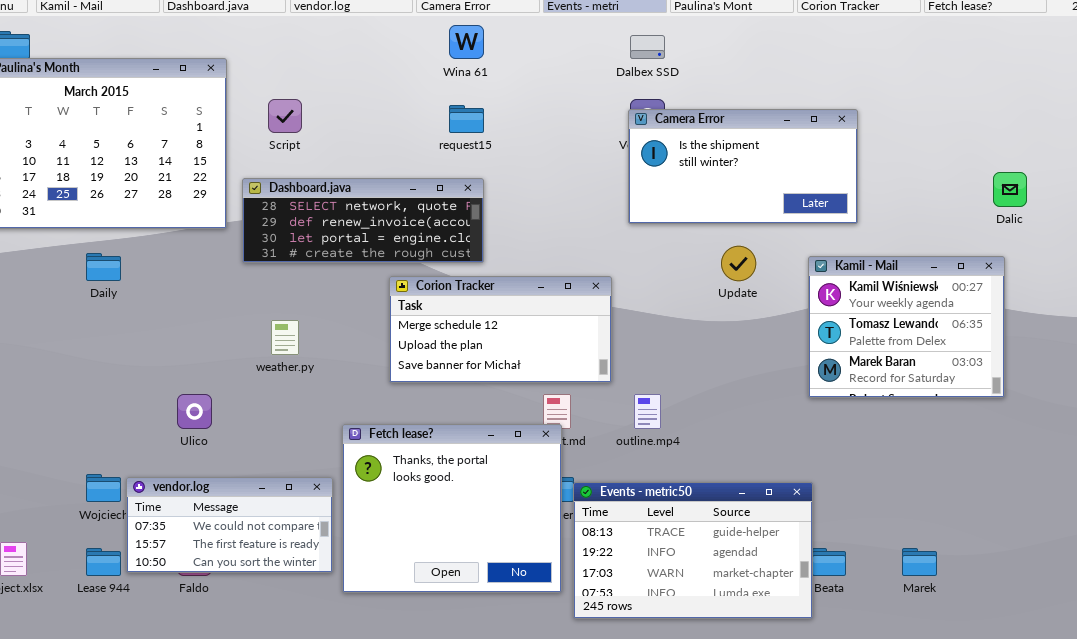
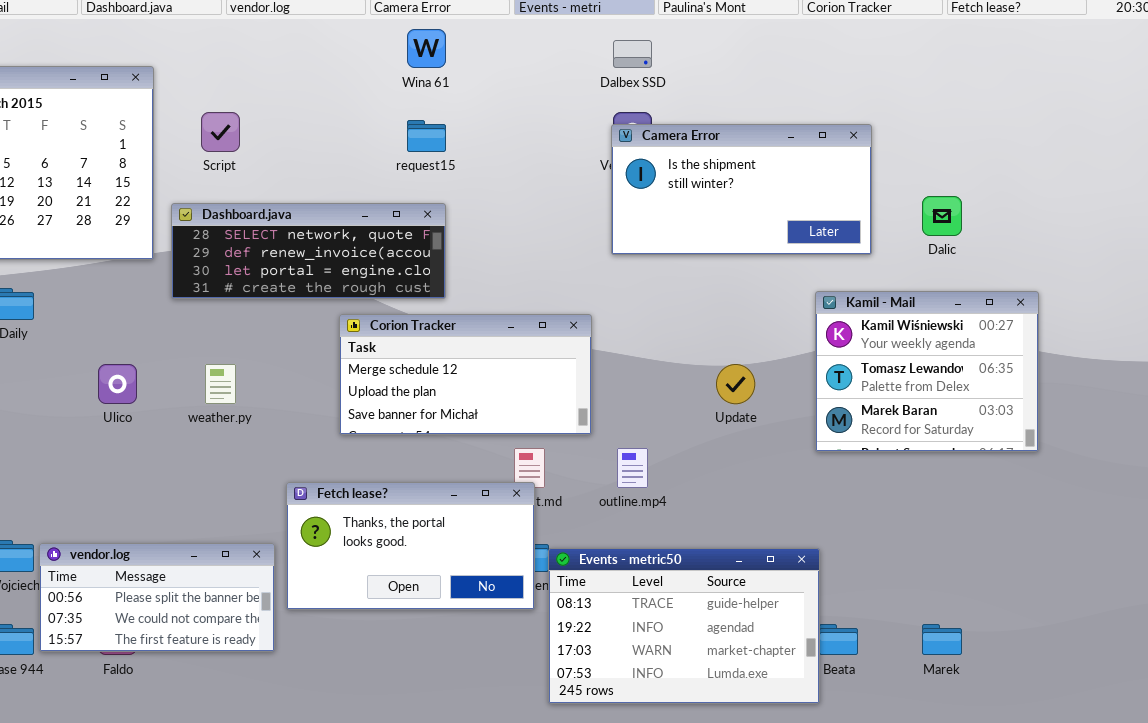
Dalic: [993,172,1027,207] -> [922,196,962,236], moved
Update: [721,246,756,281] -> [716,364,755,404], moved
Ulico: [177,394,212,429] -> [98,364,137,404], moved
Fetch lease?: [342,424,562,593] -> [286,482,535,610], resized
vendor.log: [126,477,333,573] -> [39,543,275,652], scrolled up 1 row

